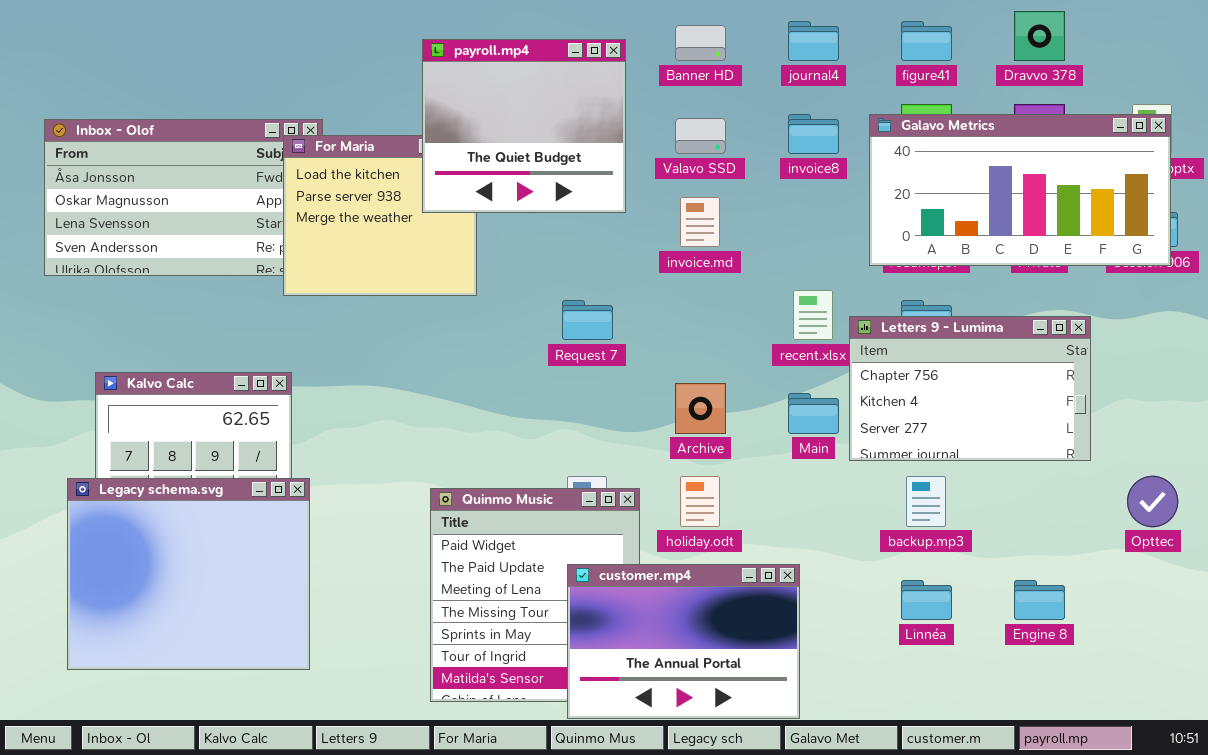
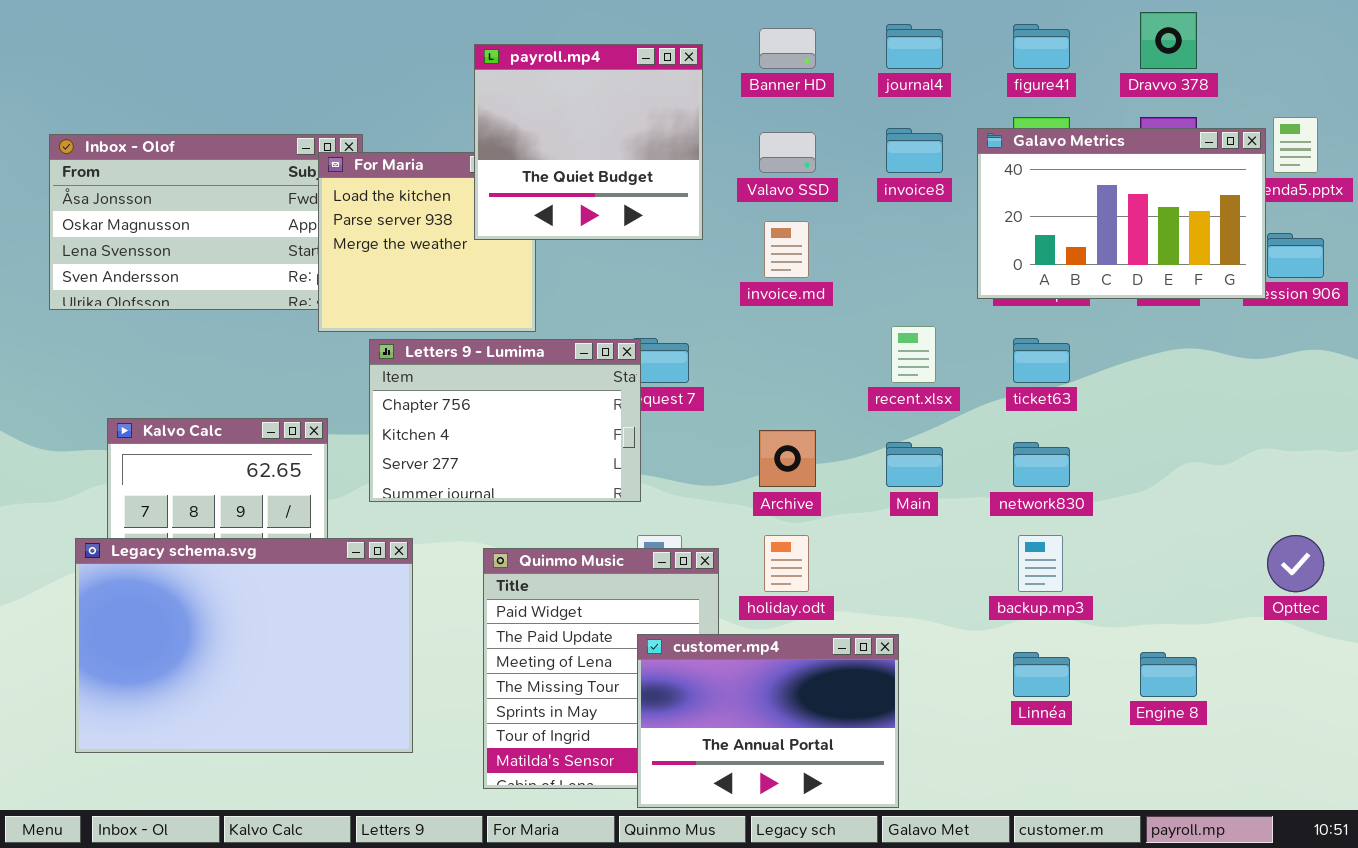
Galavo Metrics: [869,114,1171,266] -> [977,128,1266,299], resized
Letters 9 - Lumima: [849,316,1091,461] -> [369,339,641,502], moved
Legacy schema.svg: [67,478,310,670] -> [75,538,413,753], resized

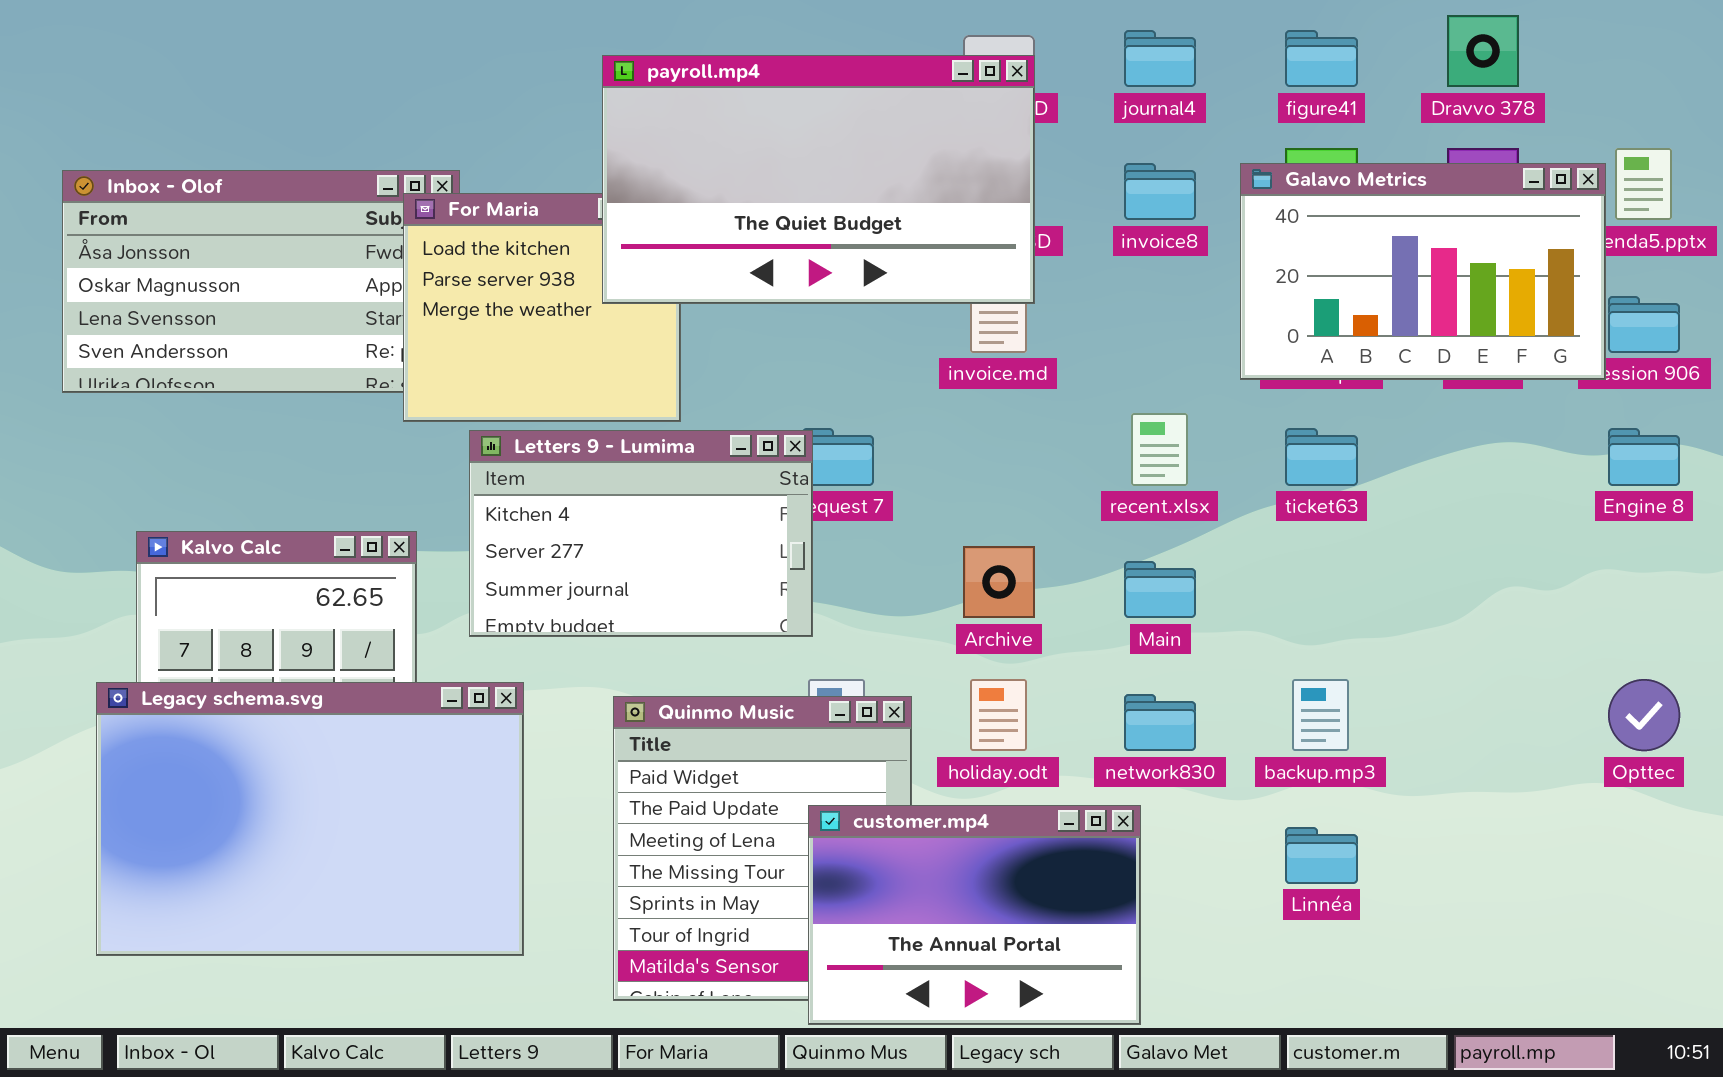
payroll.mp4: [474,44,703,240] -> [602,55,1035,304], resized
Letters 9 - Lumima: [369,339,641,502] -> [469,430,813,637], scrolled down 1 row
network830: [1013,442,1070,487] -> [1124,694,1196,751], moved
Engine 8: [1140,652,1197,697] -> [1608,428,1680,486], moved

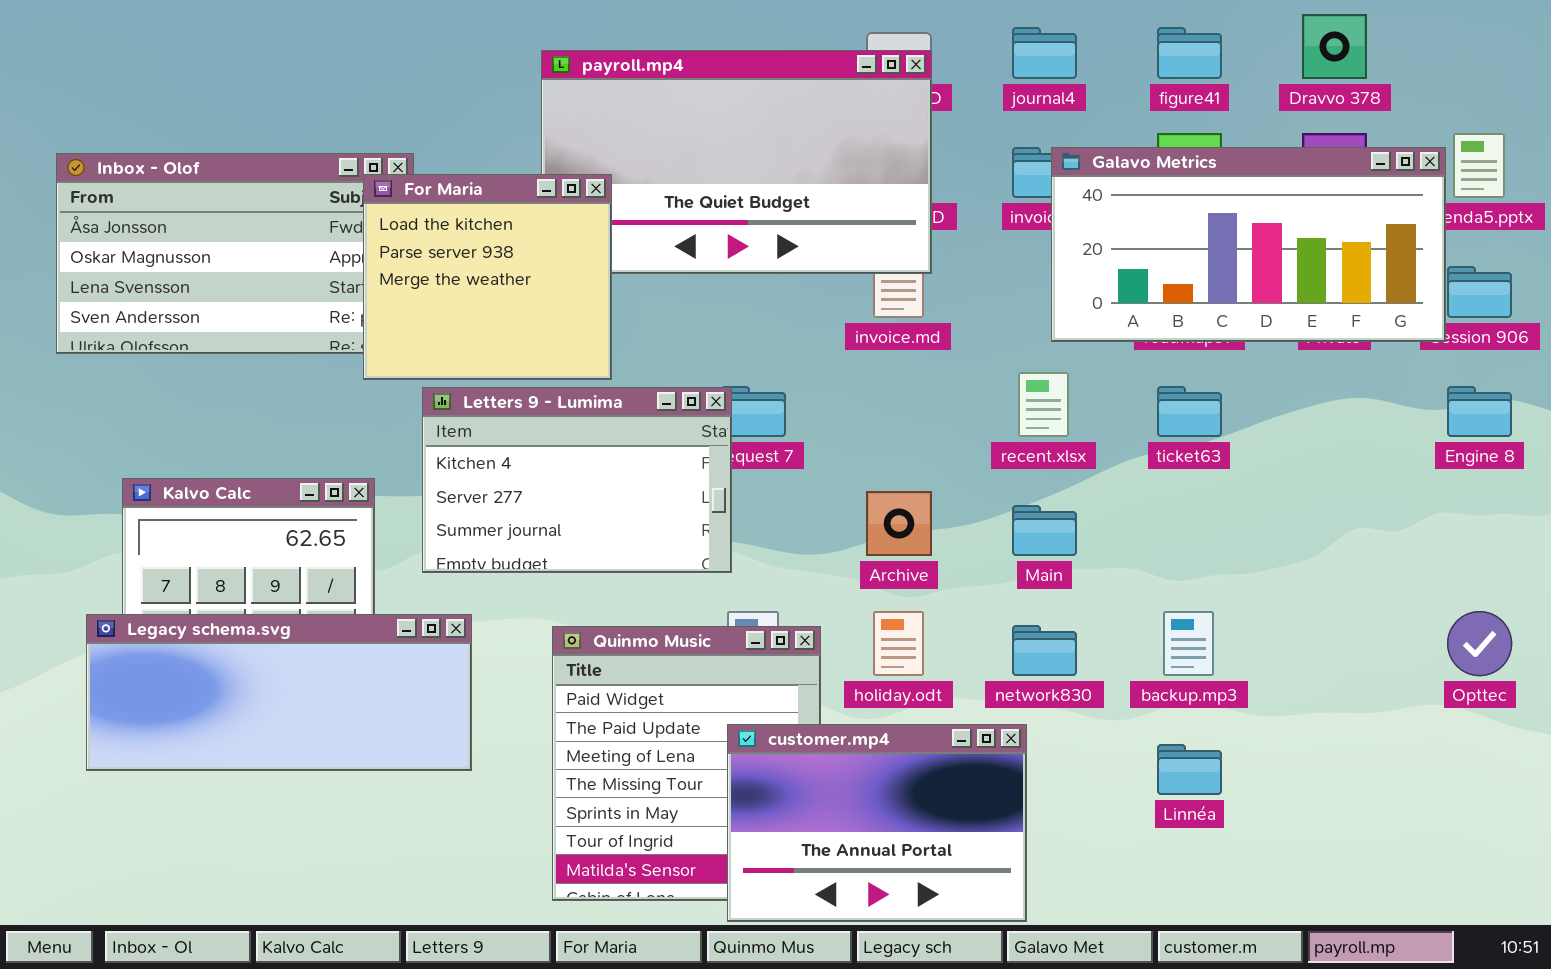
Galavo Metrics: [1240,163,1606,380] -> [1051,147,1446,342], resized
For Maria: [403,193,681,422] -> [363,174,612,380], raised
Legacy schema.svg: [96,682,524,956] -> [86,614,472,771], resized

